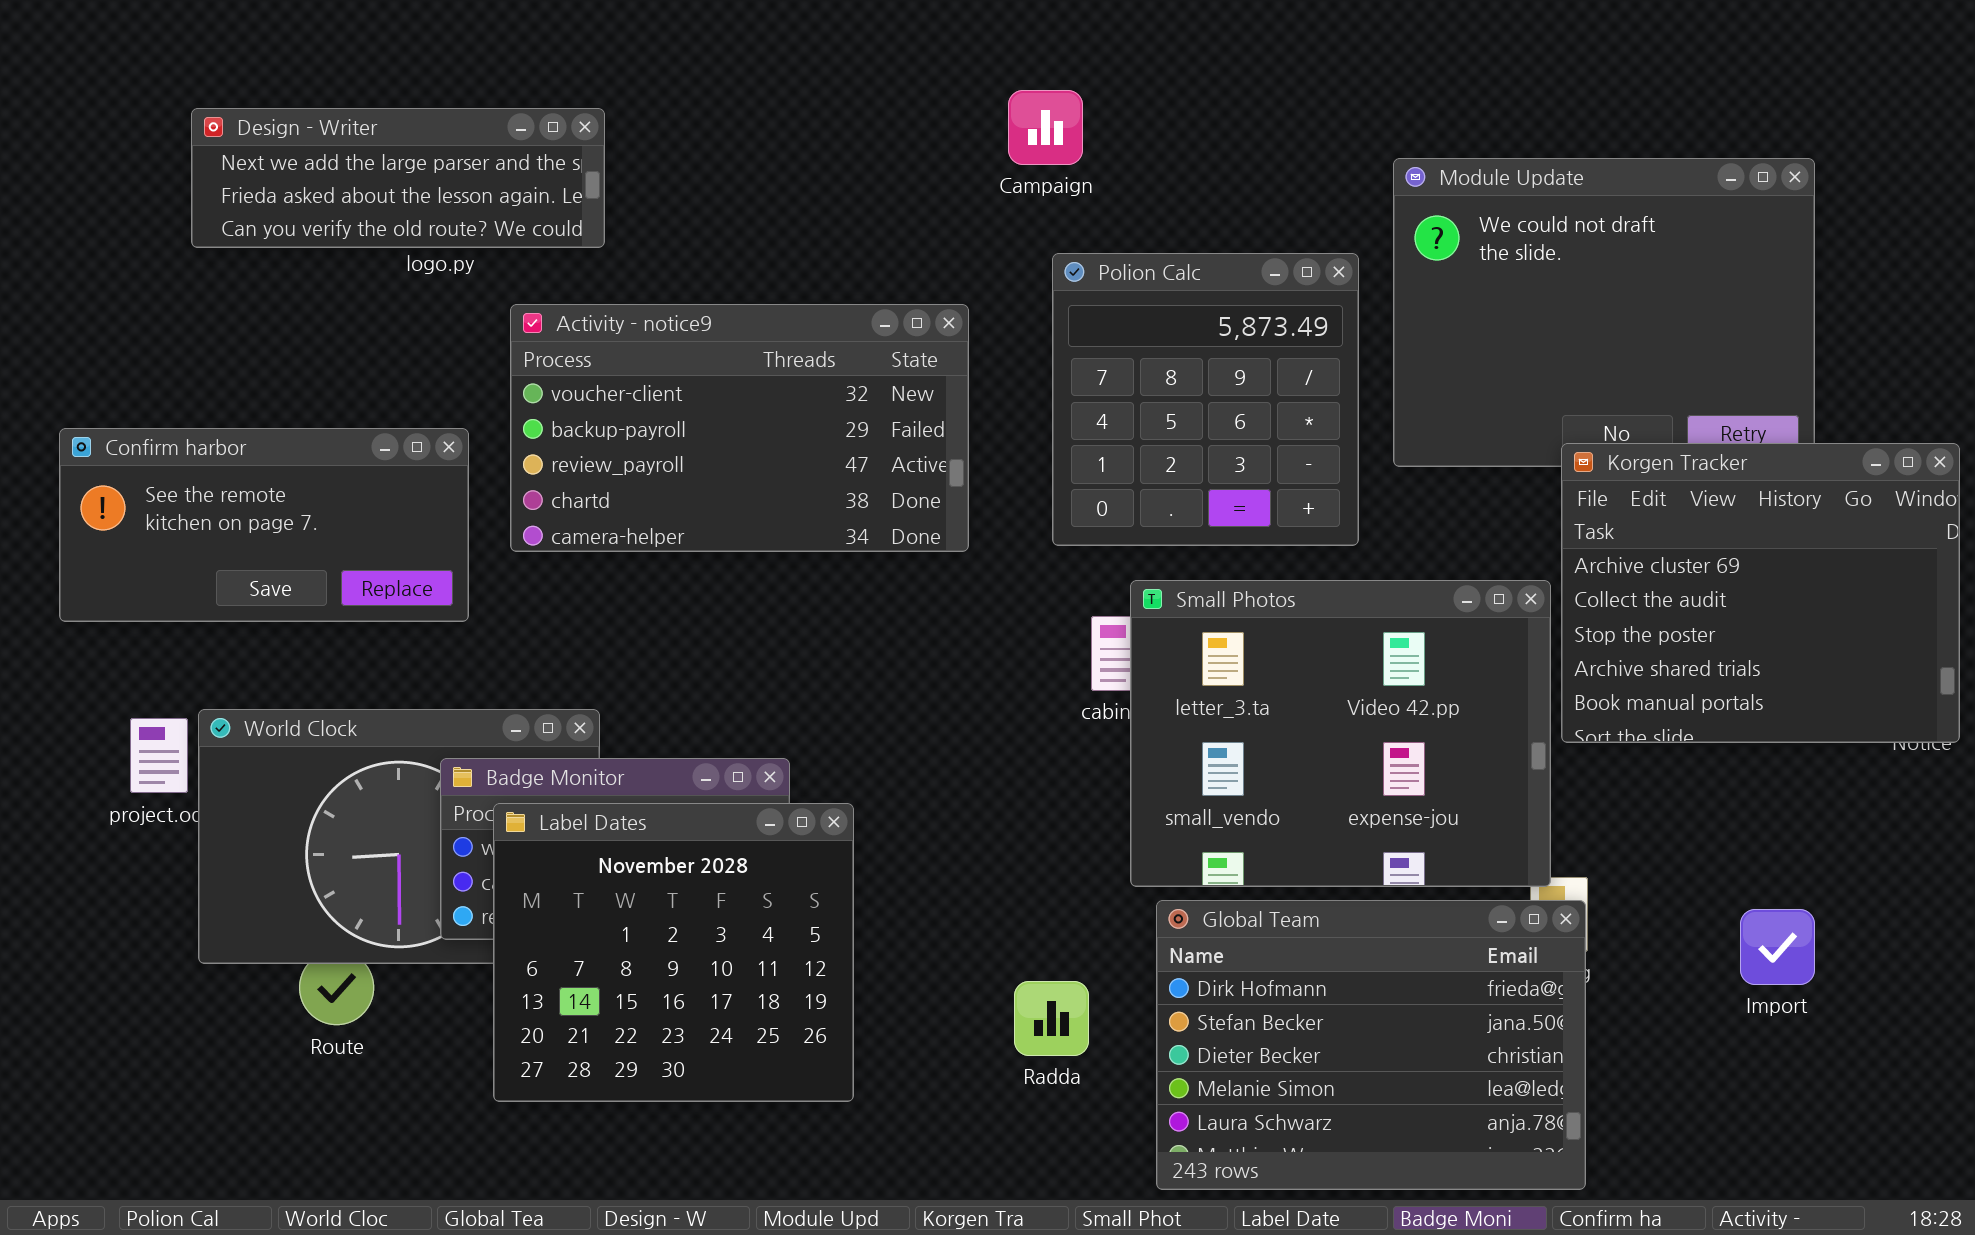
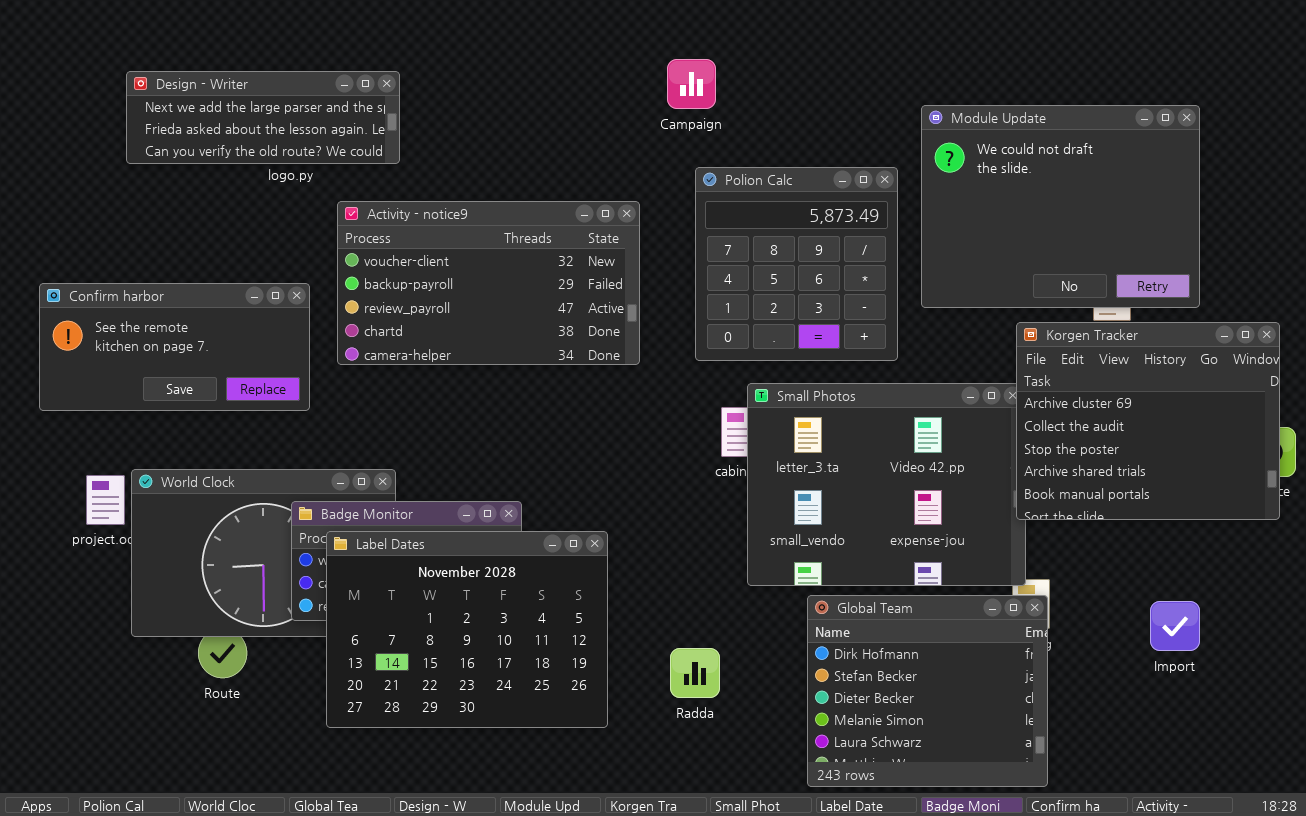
Korgen Tracker: [1561,443,1960,743] -> [1016,322,1280,520], moved
Label Dates: [493,803,854,1102] -> [326,531,608,728], resized
Global Team: [1156,900,1586,1190] -> [807,595,1048,787], resized

